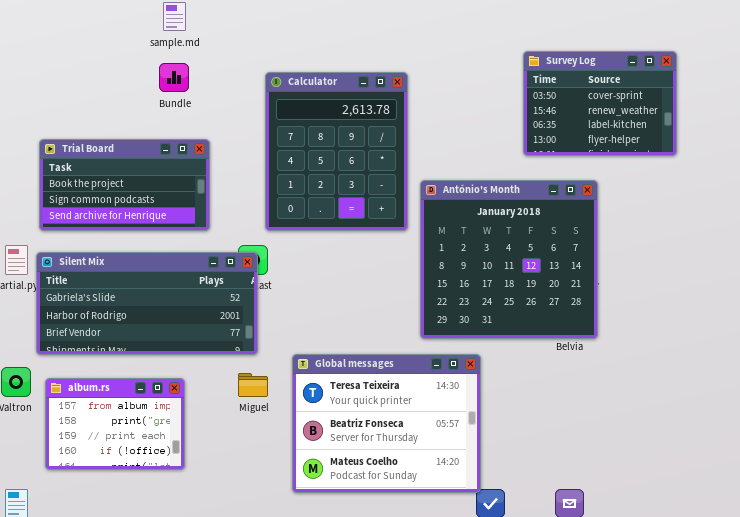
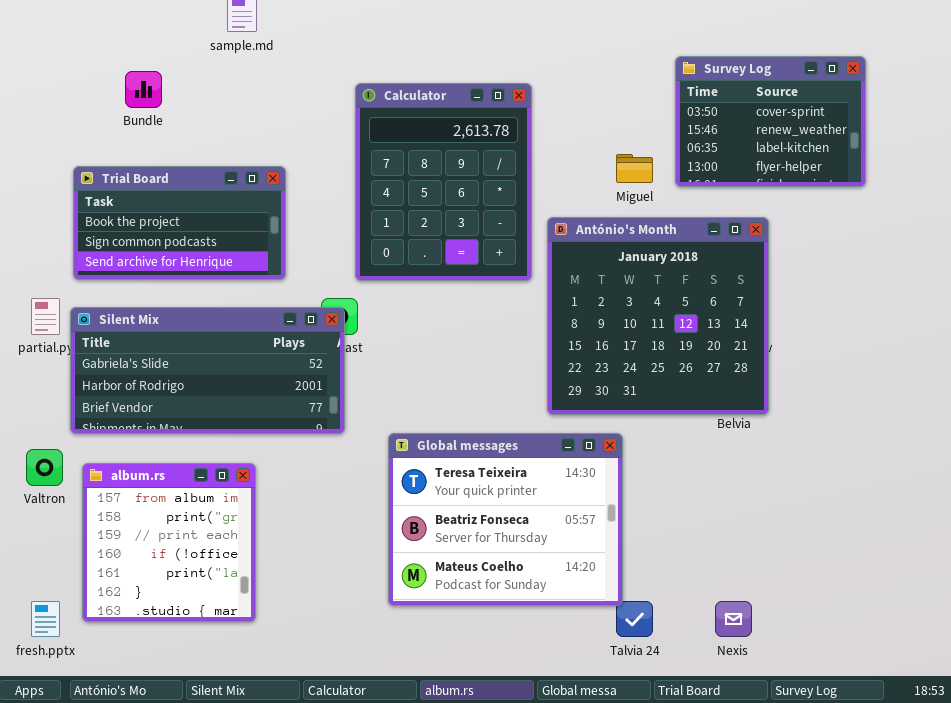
Bundle: [159,63,189,92] -> [125,71,162,108], moved
Miguel: [238,373,268,397] -> [616,154,653,183], moved
album.rs: [45,378,185,470] -> [82,463,256,622], resized

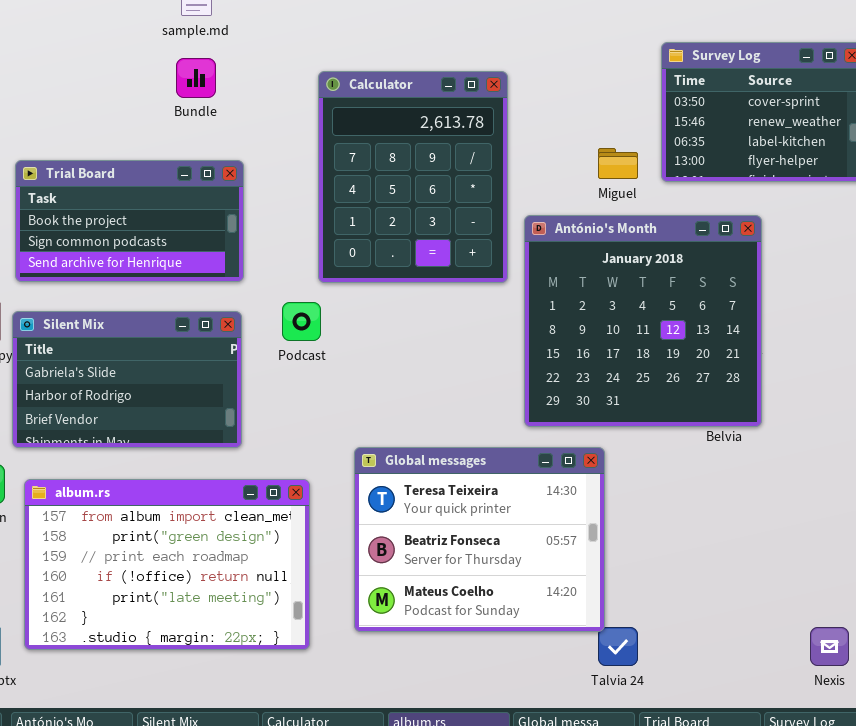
Bundle: [125,71,162,108] -> [176,58,216,98], moved
Silent Mix: [70,307,345,434] -> [12,311,242,448], resized
album.rs: [82,463,256,622] -> [24,479,310,650], resized
Nexis: [715,601,752,637] -> [810,627,849,666], moved

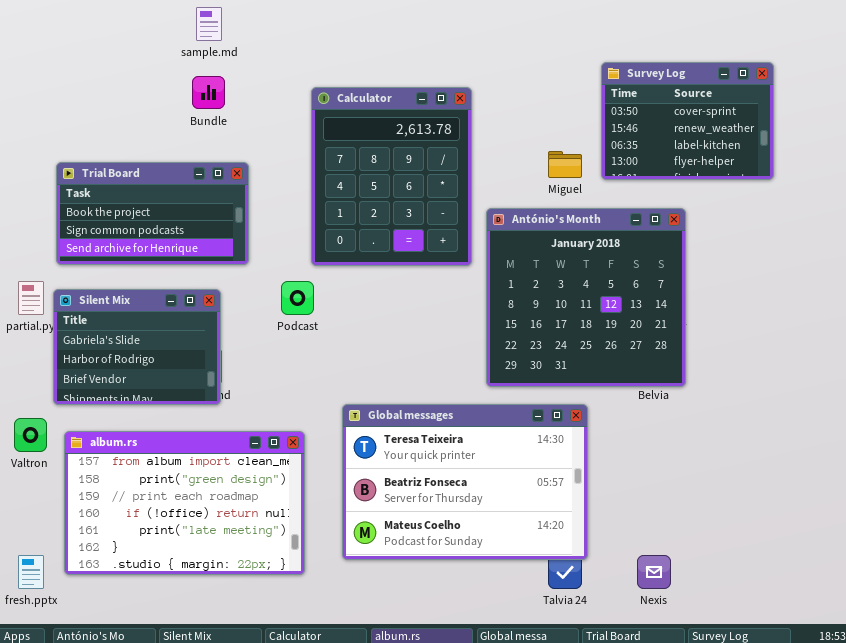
Silent Mix: [12,311,242,448] -> [53,289,221,405], resized
Global messages: [354,447,605,632] -> [342,404,588,560], resized
Nexis: [810,627,849,666] -> [637,555,671,589], moved

